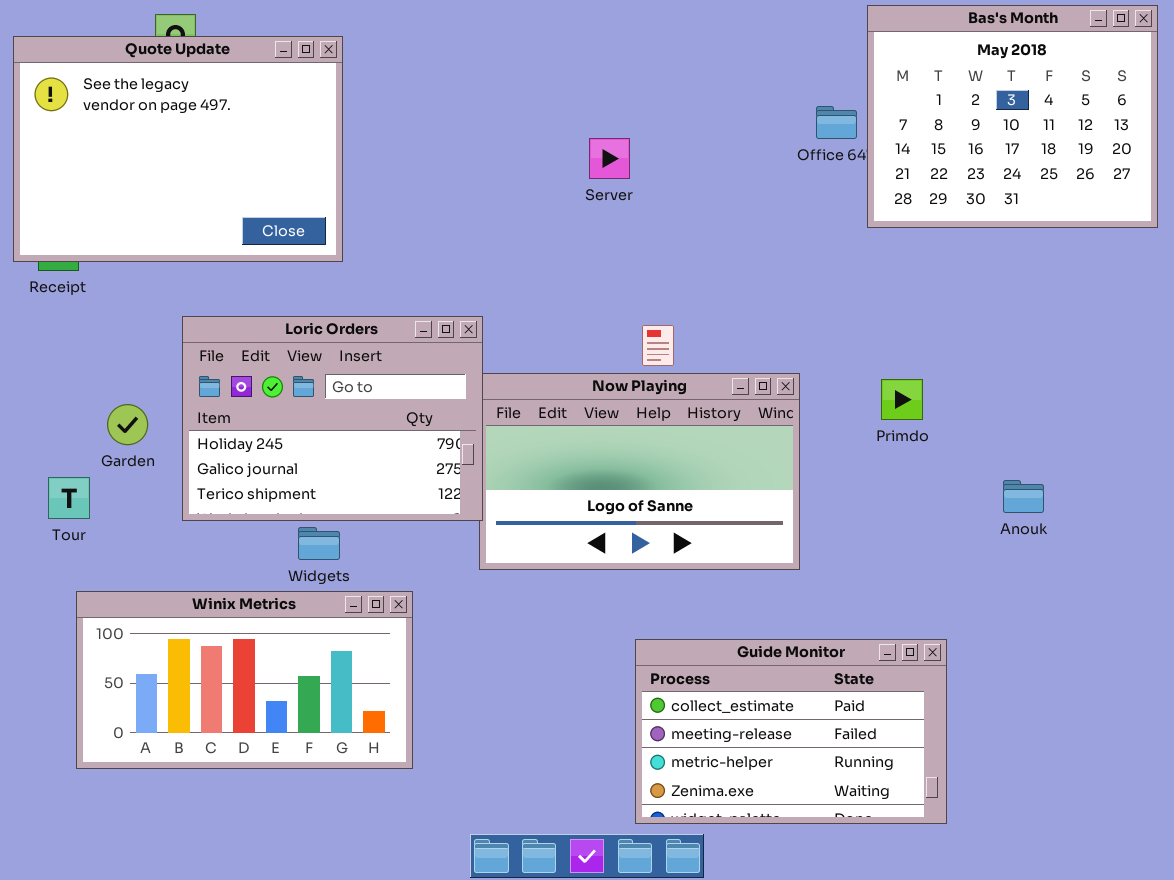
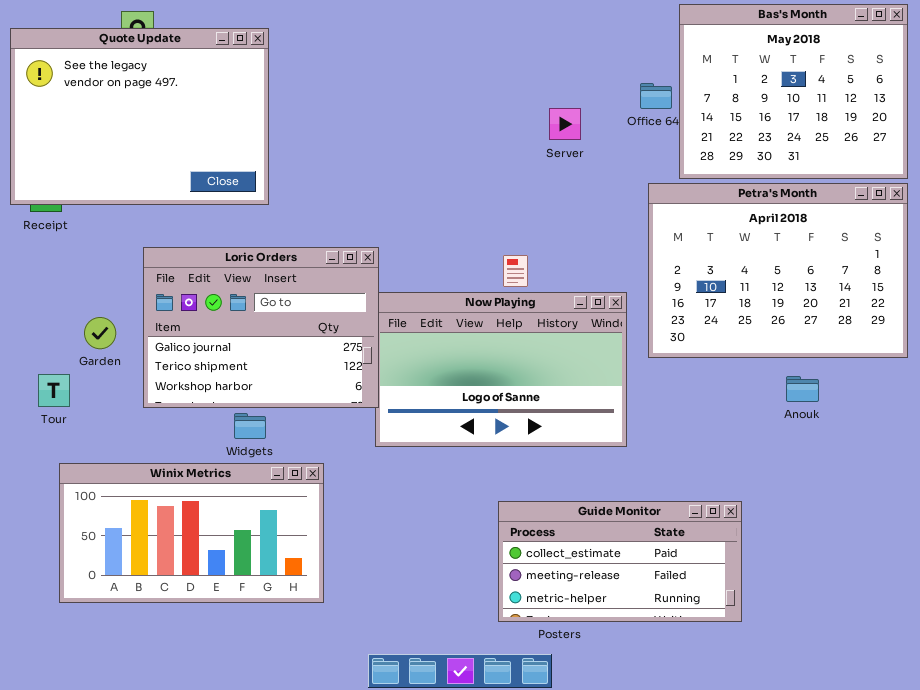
Server: [589,138,630,179] -> [549,108,581,140], moved
Petra's Month: none -> [648,183,908,358], opened
Loric Orders: [182,316,483,521] -> [143,247,379,408], scrolled down 1 row
Guide Monitor: [635,639,947,824] -> [498,501,742,622], resized

